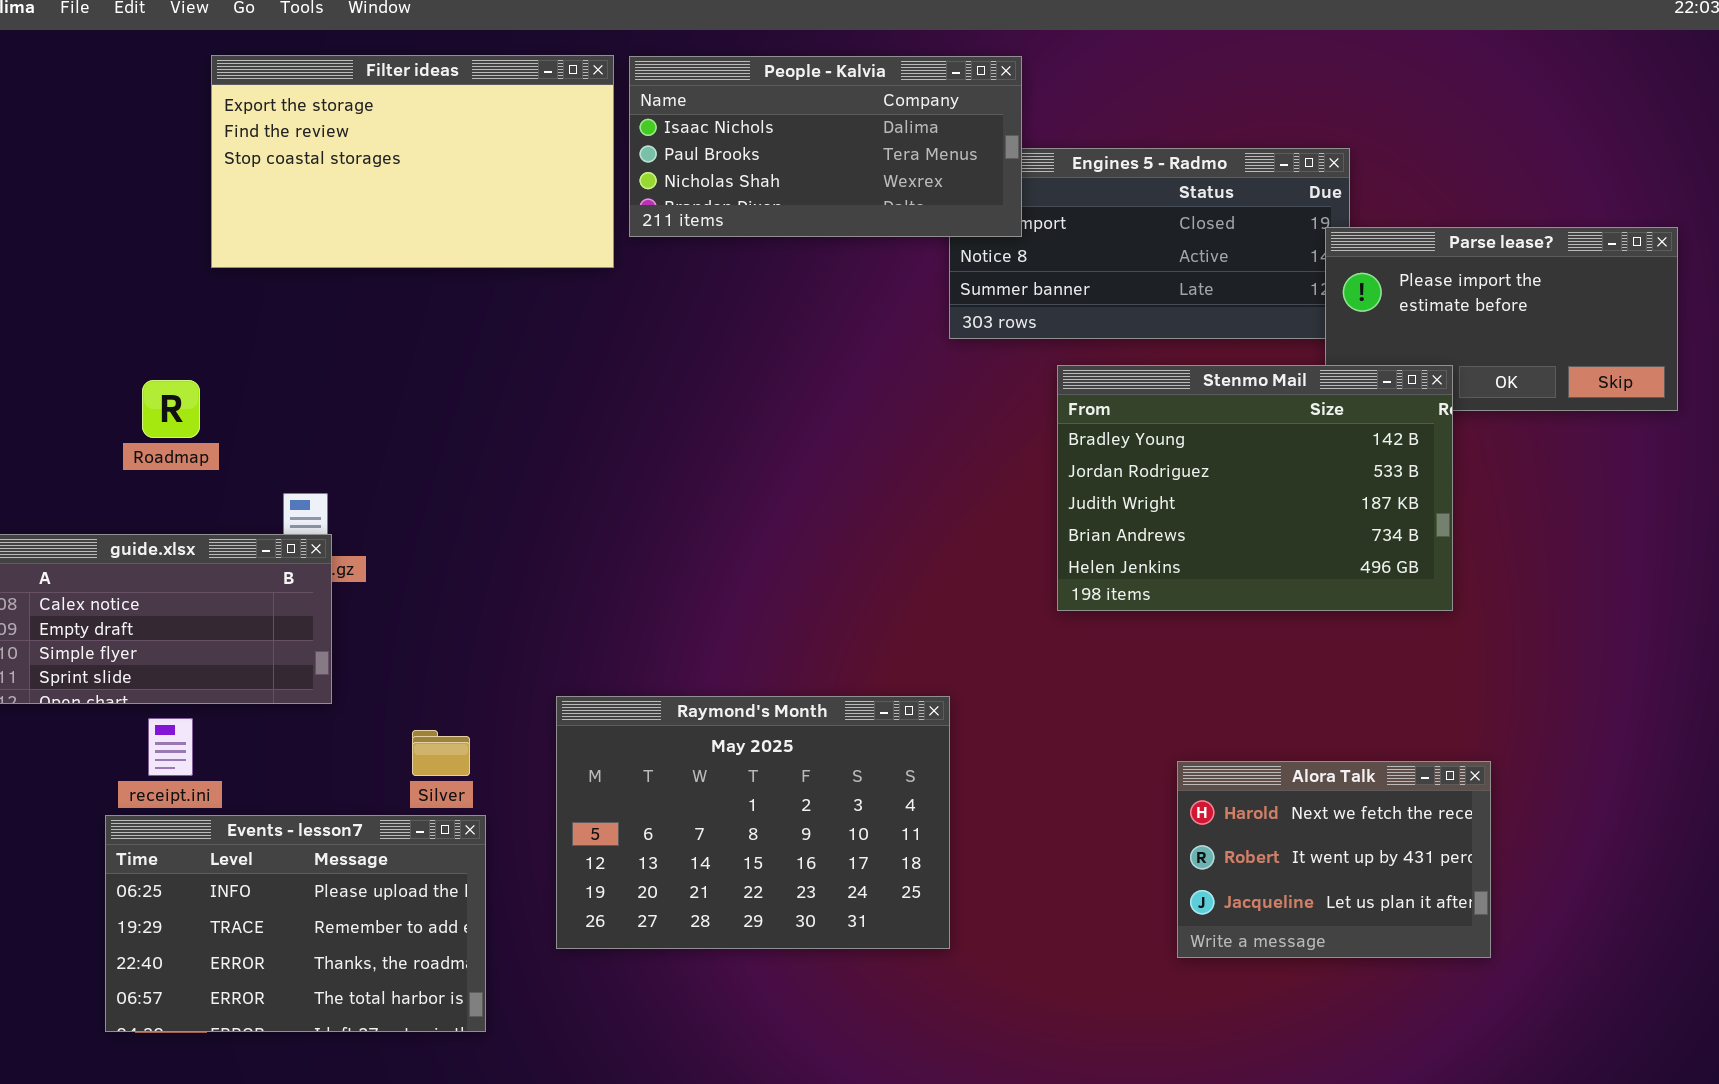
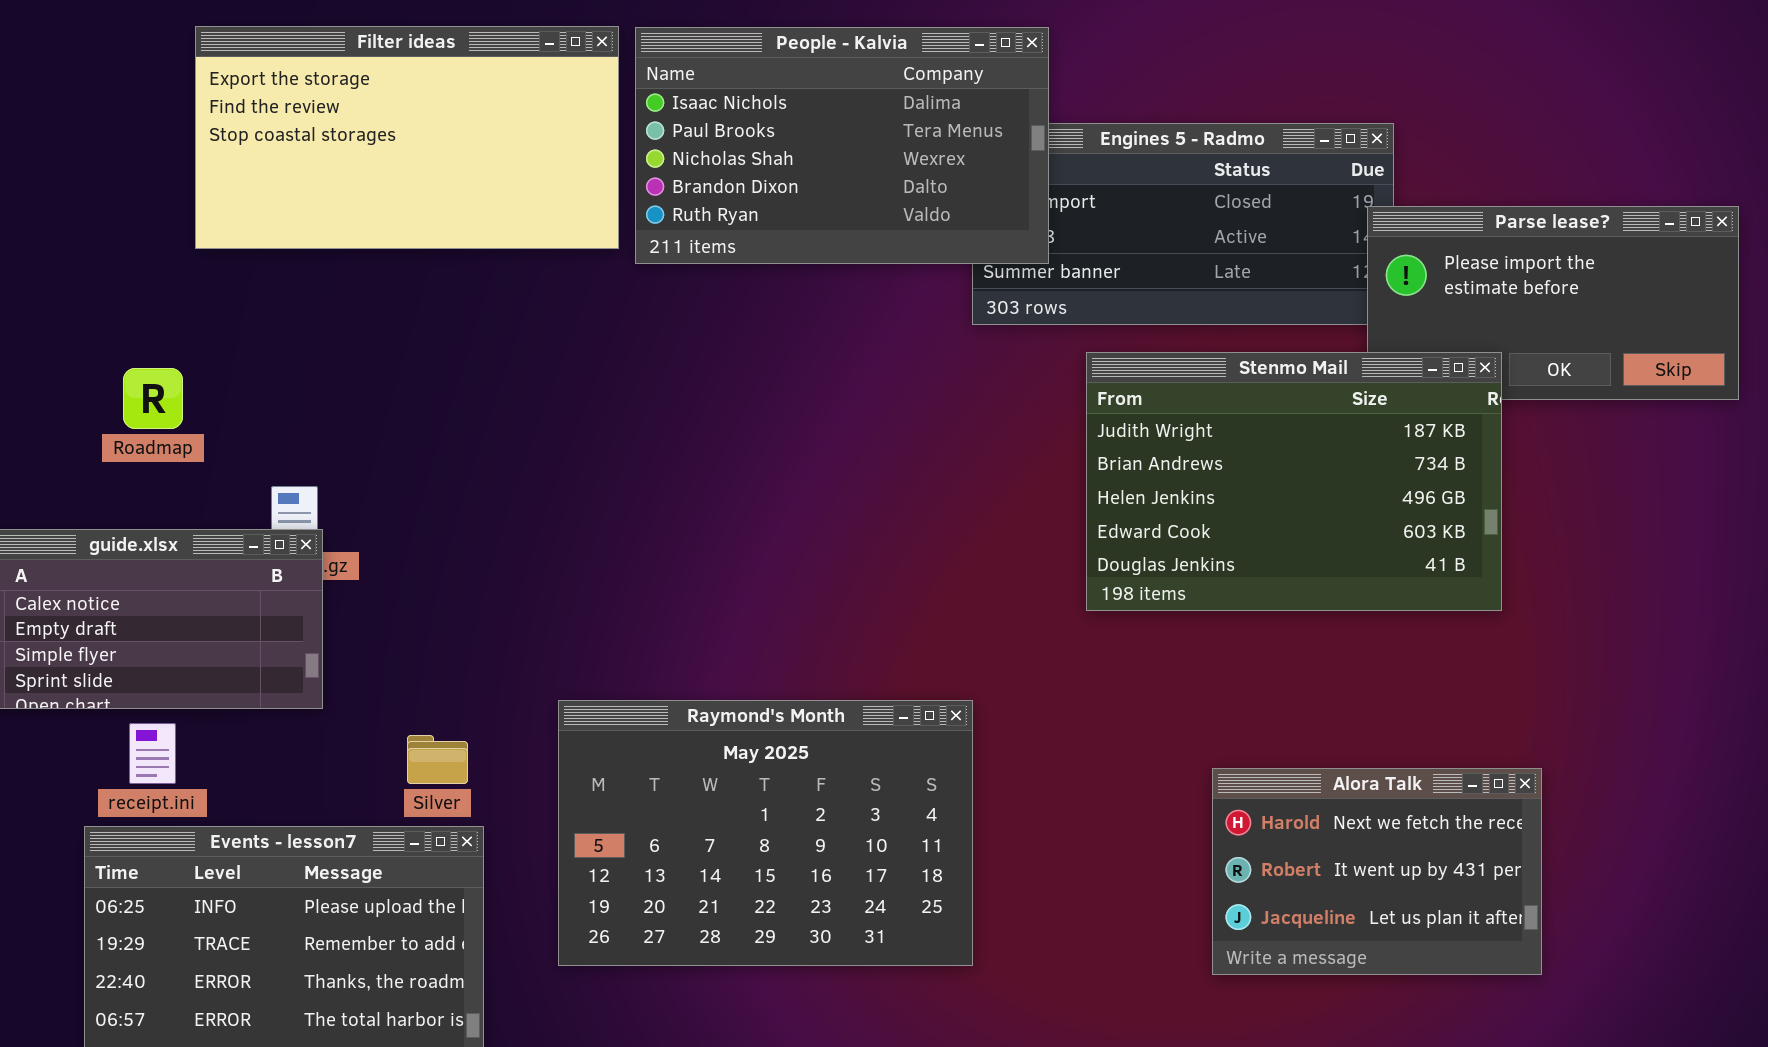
People - Kalvia: [629,56,1022,237] -> [635,27,1049,264], resized
Stenmo Mail: [1057,365,1453,611] -> [1086,352,1502,611], scrolled down 2 rows

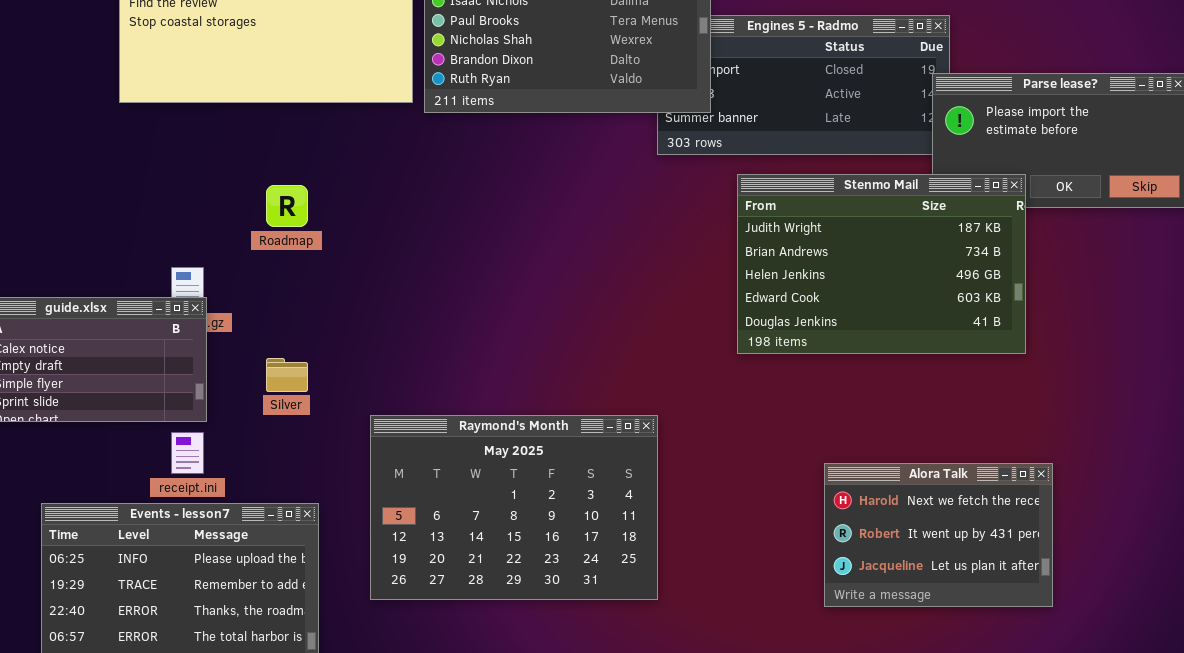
Roadmap: [123,368,183,429] -> [266,185,308,227], moved
receipt.ini: [129,723,176,784] -> [171,432,204,474], moved
Silver: [407,735,468,784] -> [266,358,308,392], moved

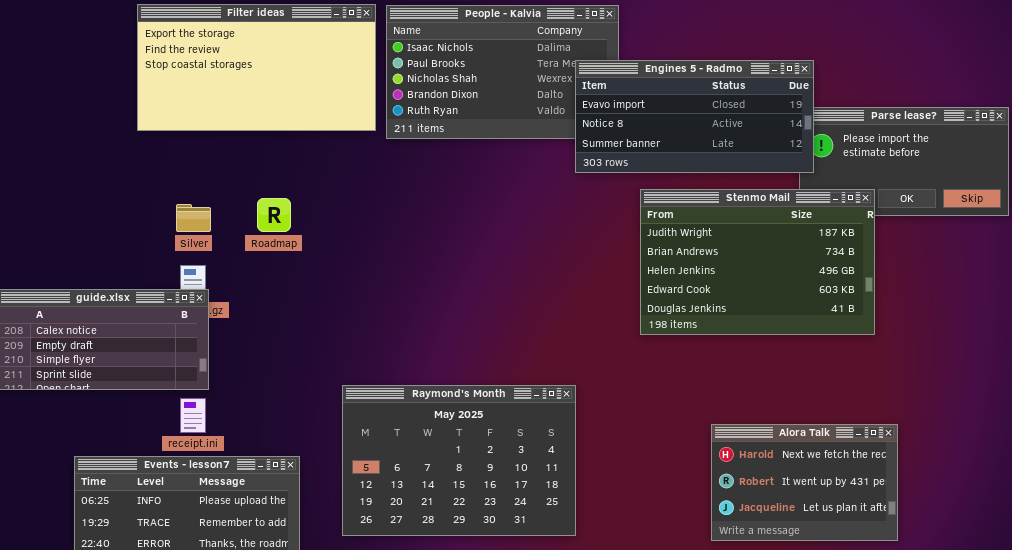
Engines 5 - Radmo: [657,15,950,155] -> [575,60,814,173], raised
Silver: [266,358,308,392] -> [176,204,211,232], moved

